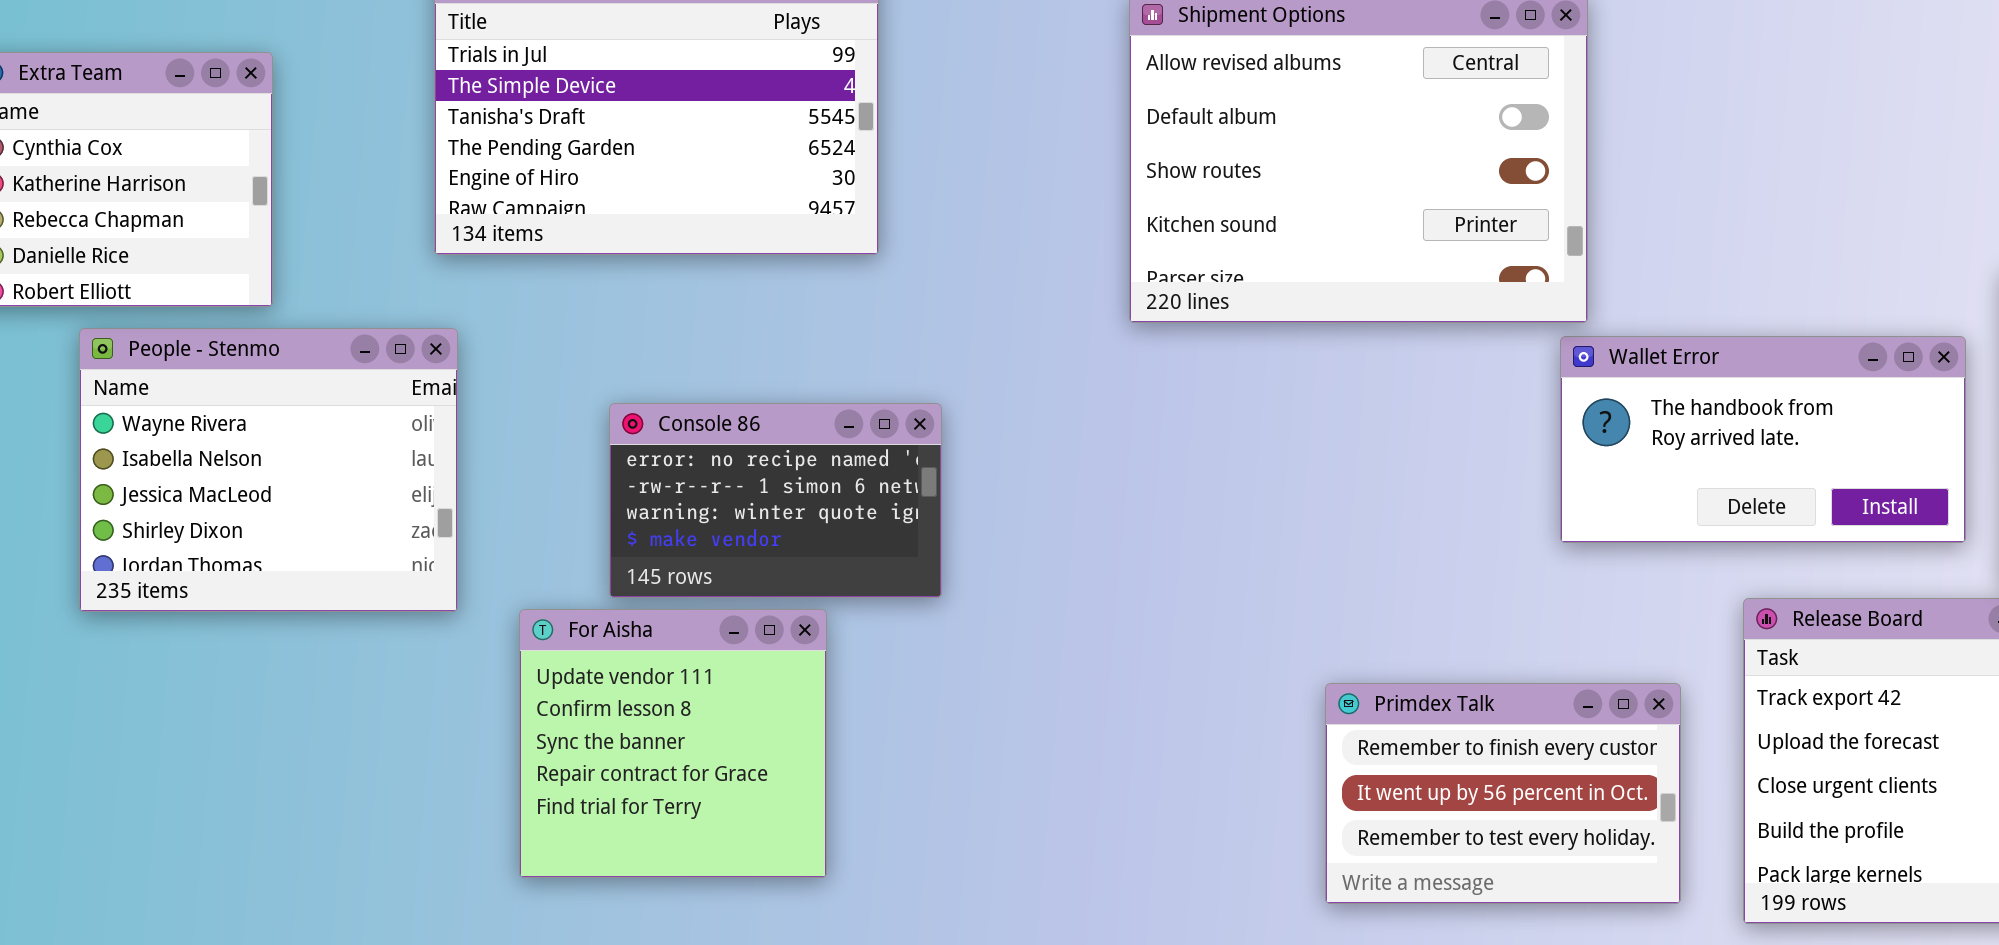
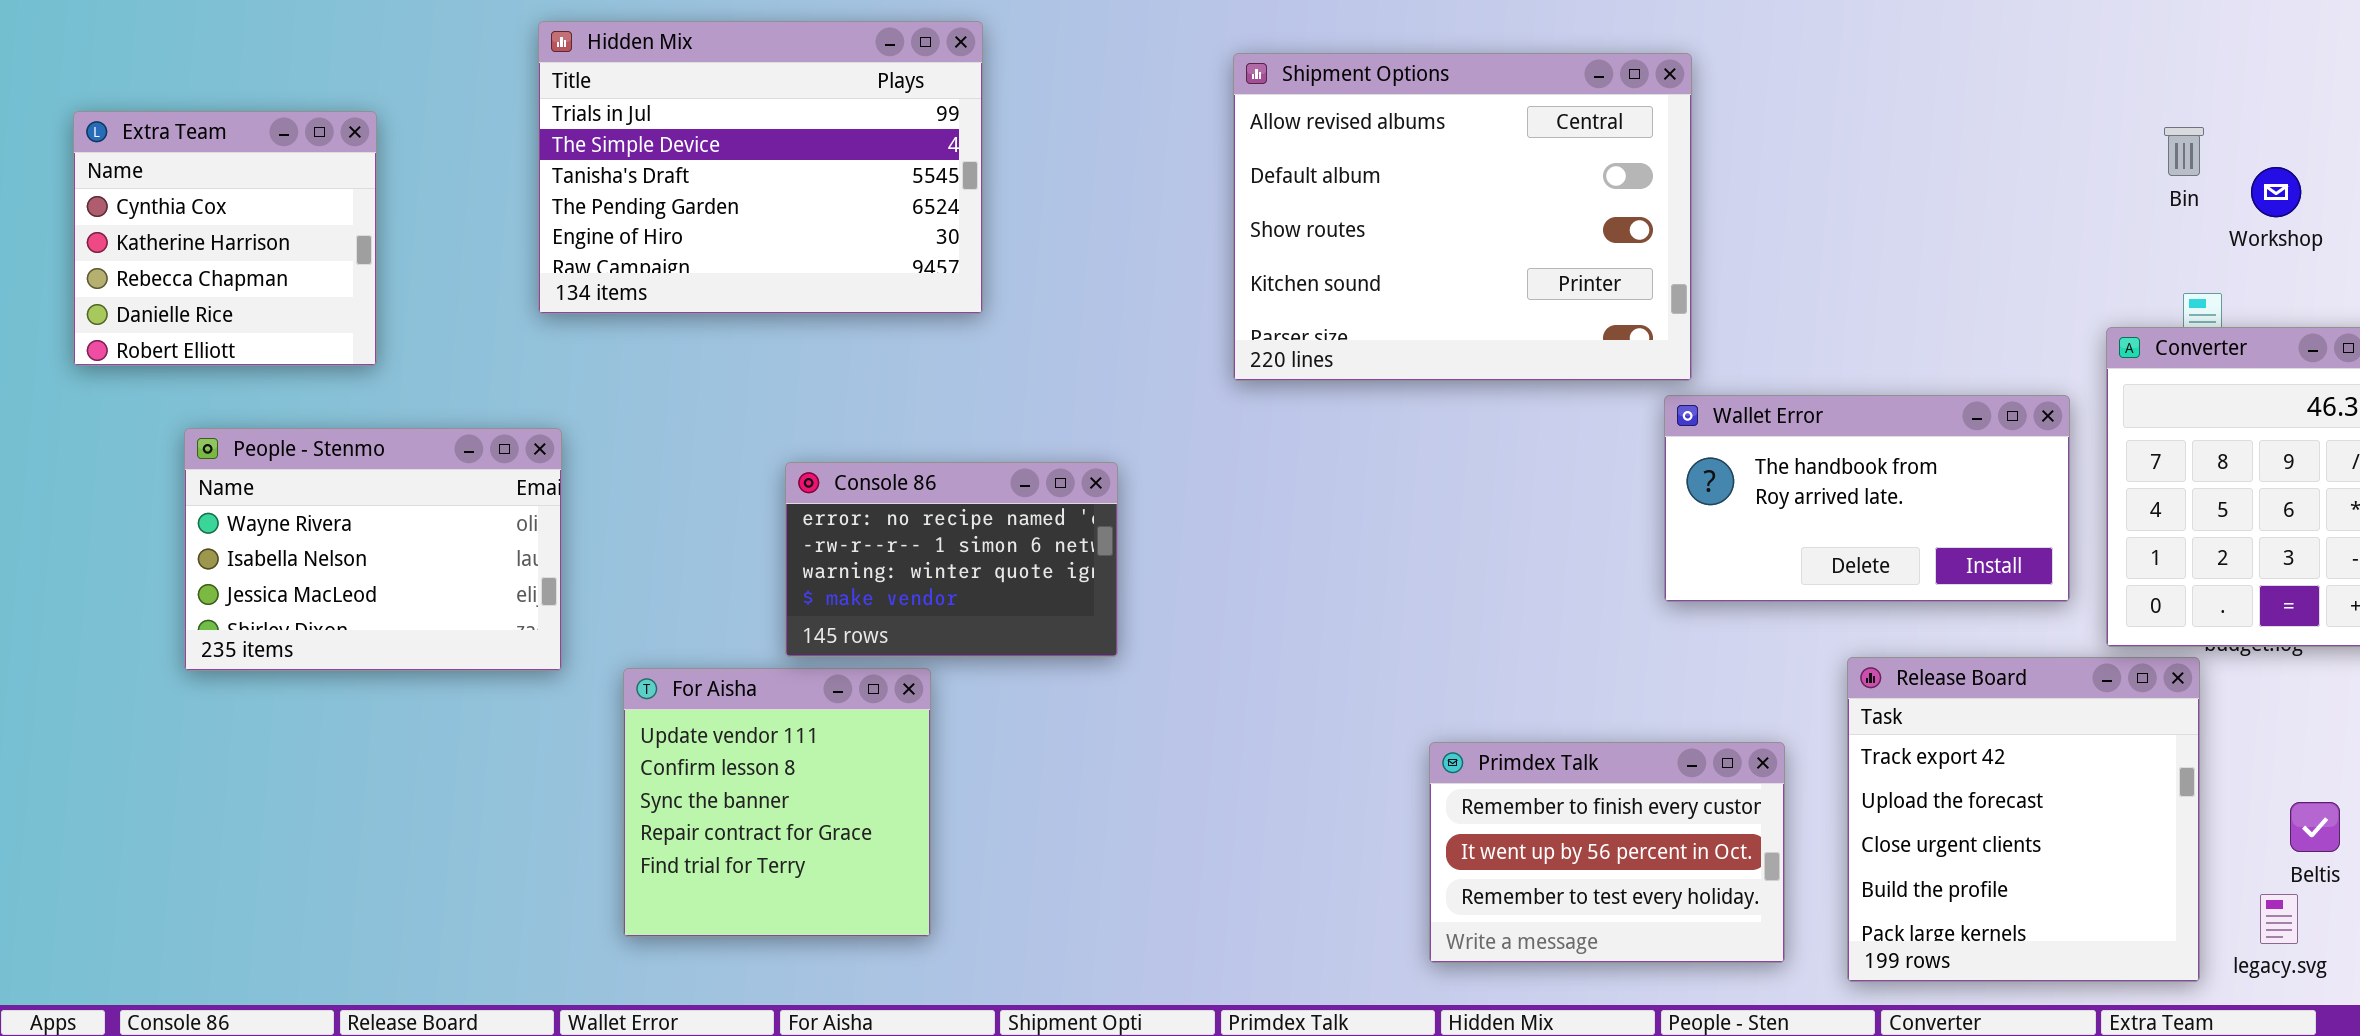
People - Stenmo: [79,328,458,612] -> [184,428,562,671], resized
Console 86: [609,403,942,598] -> [785,462,1118,657], moved

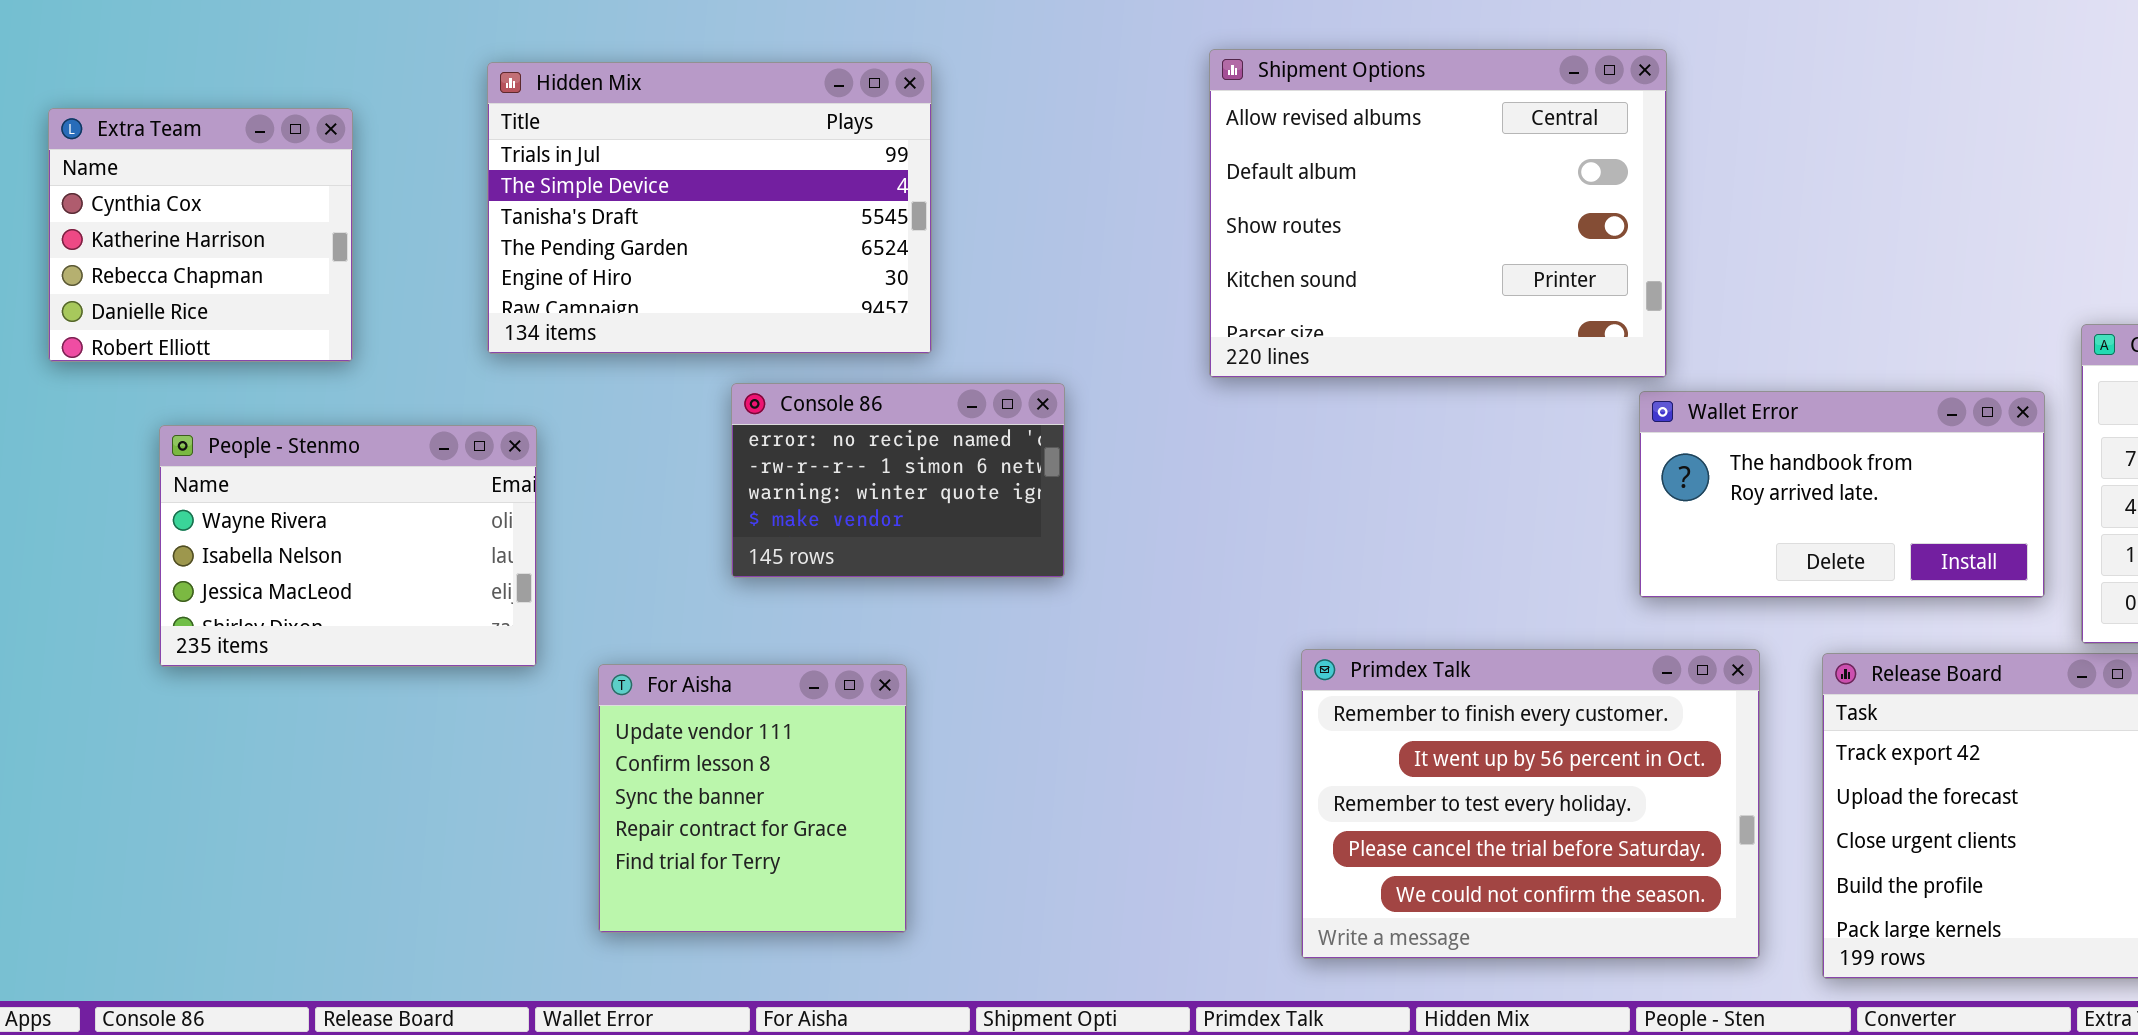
Hidden Mix: [538,21,983,314] -> [487,62,932,354], moved
Console 86: [785,462,1118,657] -> [731,383,1065,578], moved
Primdex Talk: [1429,742,1785,963] -> [1301,649,1760,959], resized

